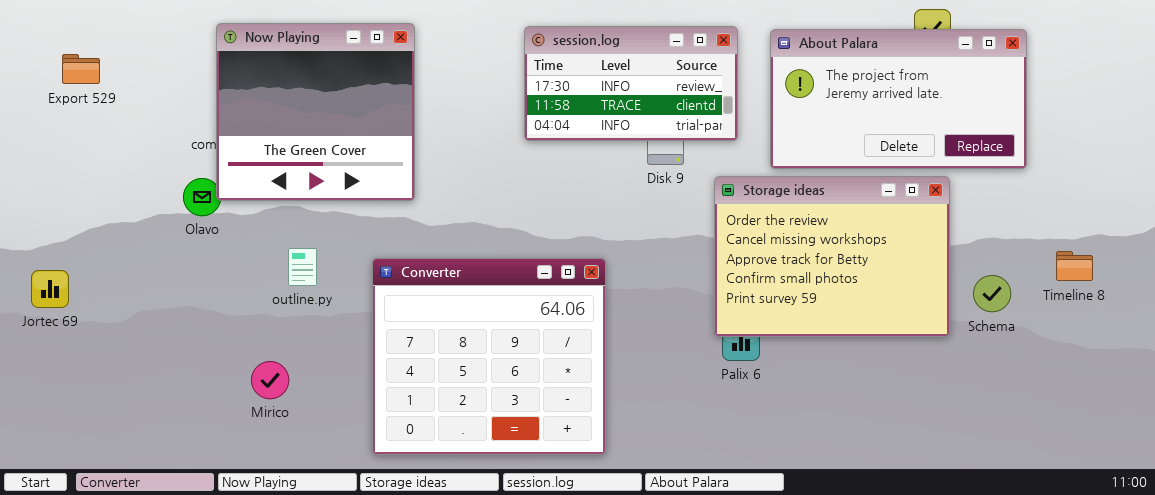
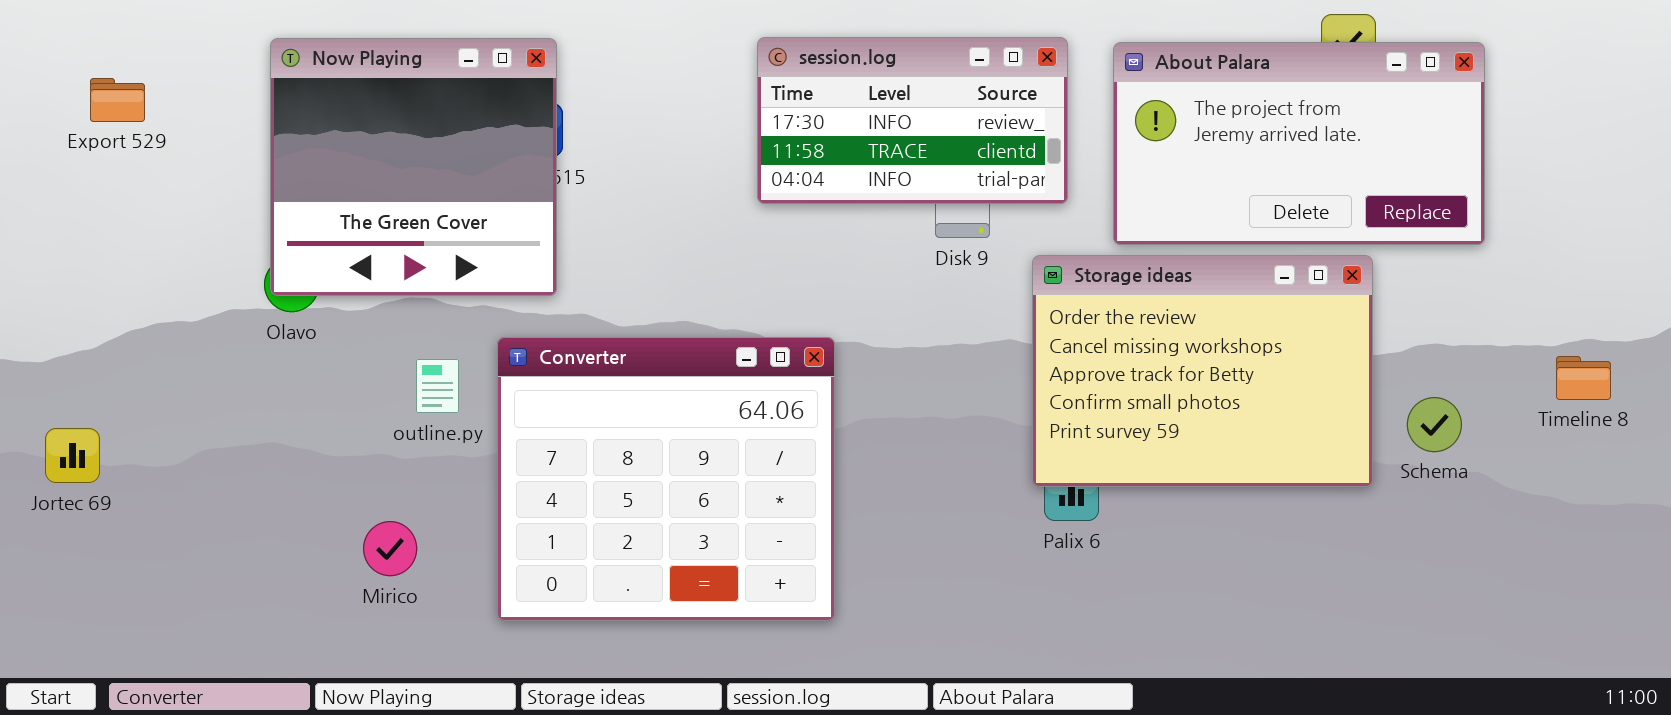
Now Playing: [216,23,415,201] -> [270,38,557,296], moved
Timeline 8: [1056,251,1093,281] -> [1556,356,1611,400], moved
Converter: [372,258,606,455] -> [497,337,835,621], moved
Jortec 69: [31,270,69,308] -> [45,428,100,483], moved

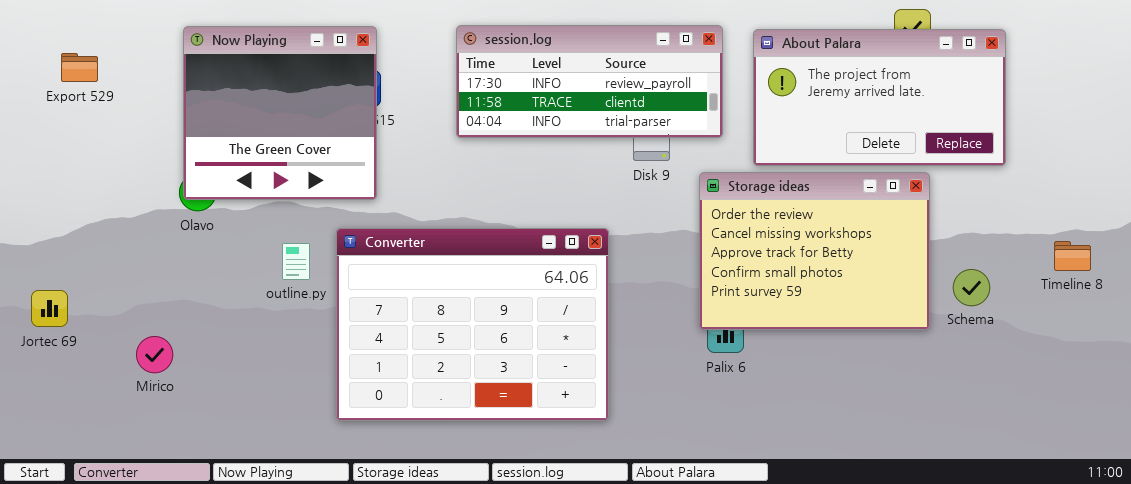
session.log: [757,37,1068,204] -> [456,25,723,138], resized
Converter: [497,337,835,621] -> [336,228,609,421], resized
Mirico: [363,521,417,576] -> [136,336,173,373], moved

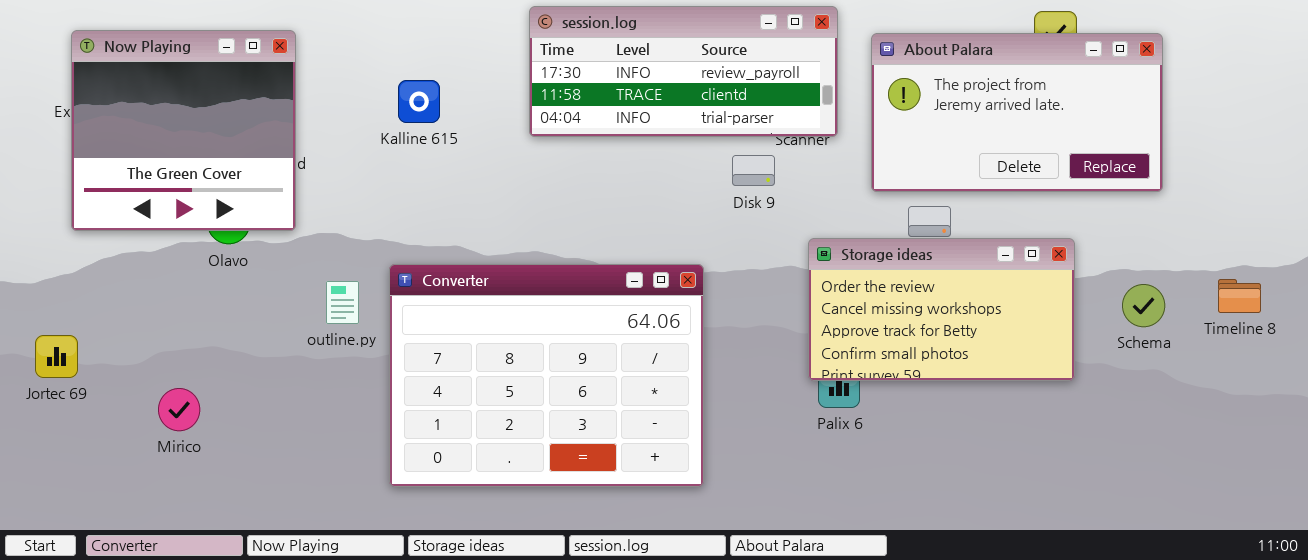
session.log: [456,25,723,138] -> [529,6,838,137], moved
Now Playing: [183,26,377,200] -> [71,30,296,231], moved
Storage ideas: [699,172,930,330] -> [808,238,1075,381], resized
Schema: [953,269,990,306] -> [1122,284,1165,327], moved

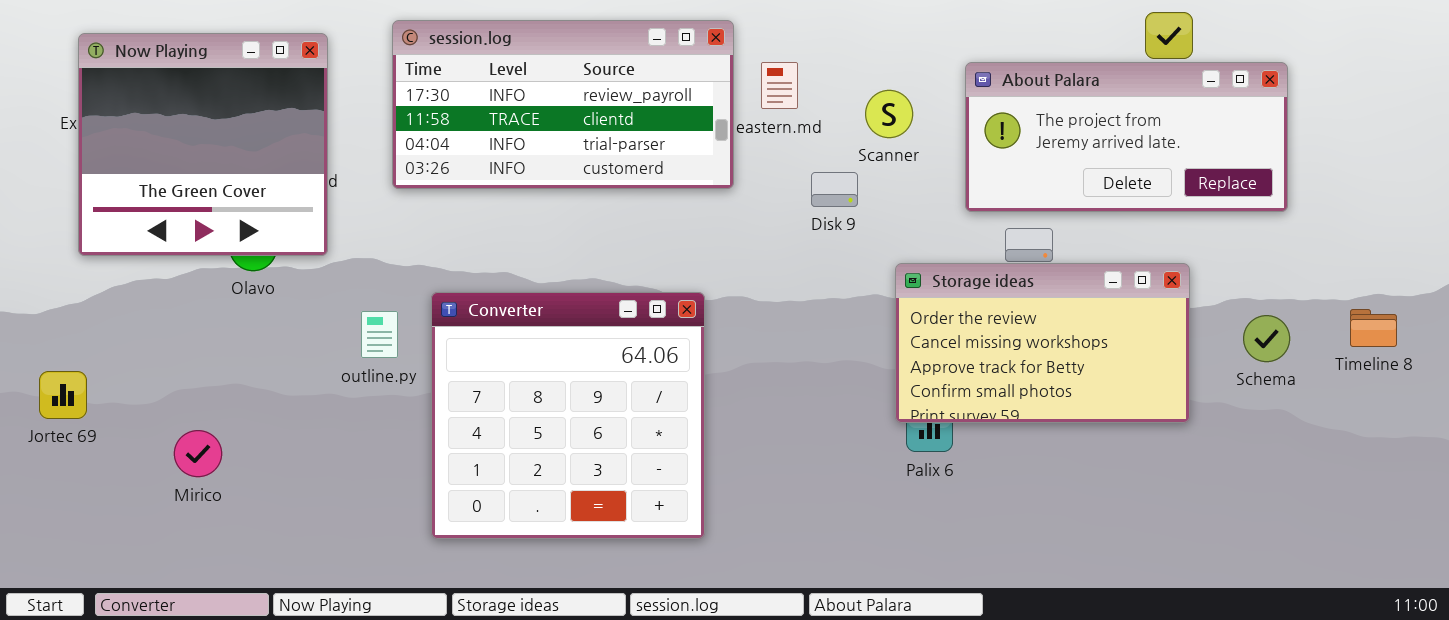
session.log: [529,6,838,137] -> [392,20,734,189], moved, resized
About Palara: [871,33,1163,192] -> [965,62,1288,212], resized
Converter: [389,264,704,487] -> [431,292,705,539], resized

